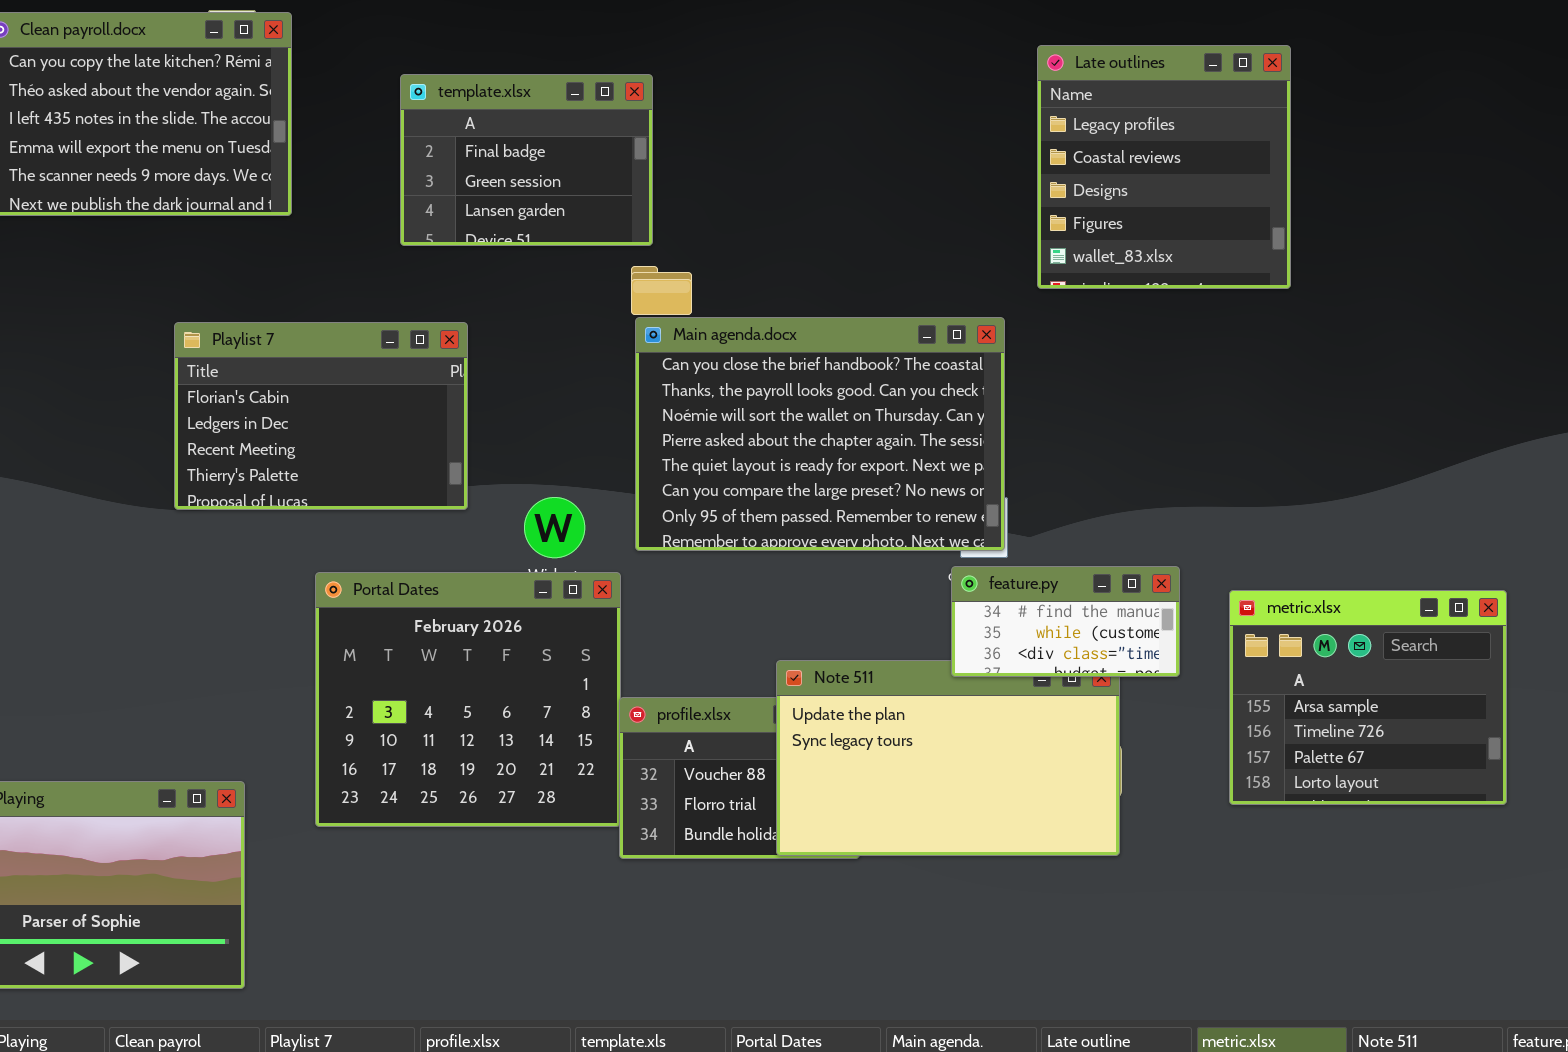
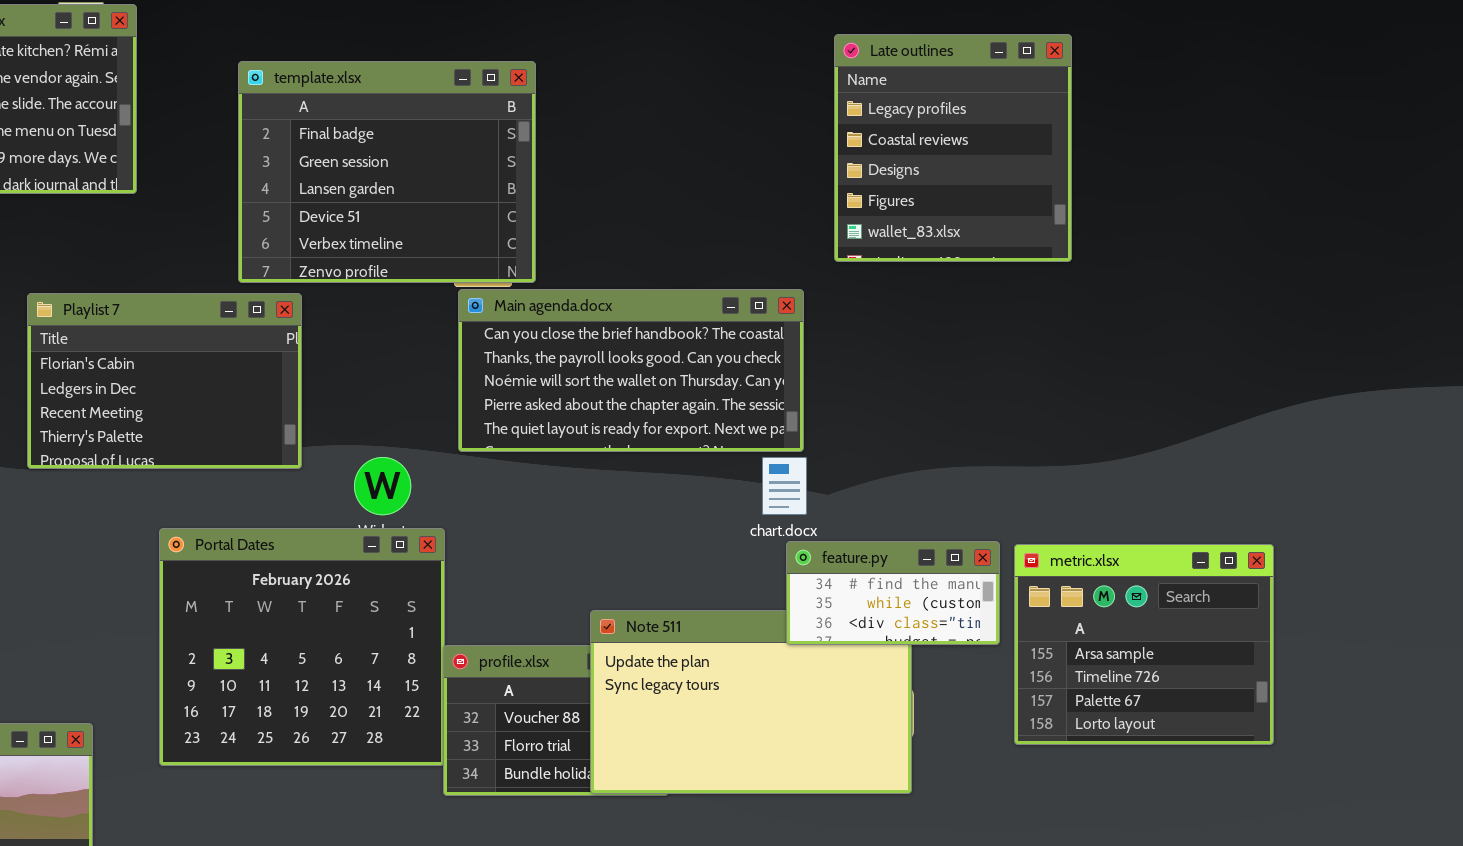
template.xlsx: [400,74,653,246] -> [238,61,536,283], resized
Main agenda.docx: [635,317,1005,551] -> [458,289,804,452], resized
feature.py: [951,566,1180,677] -> [786,541,1000,645], moved

